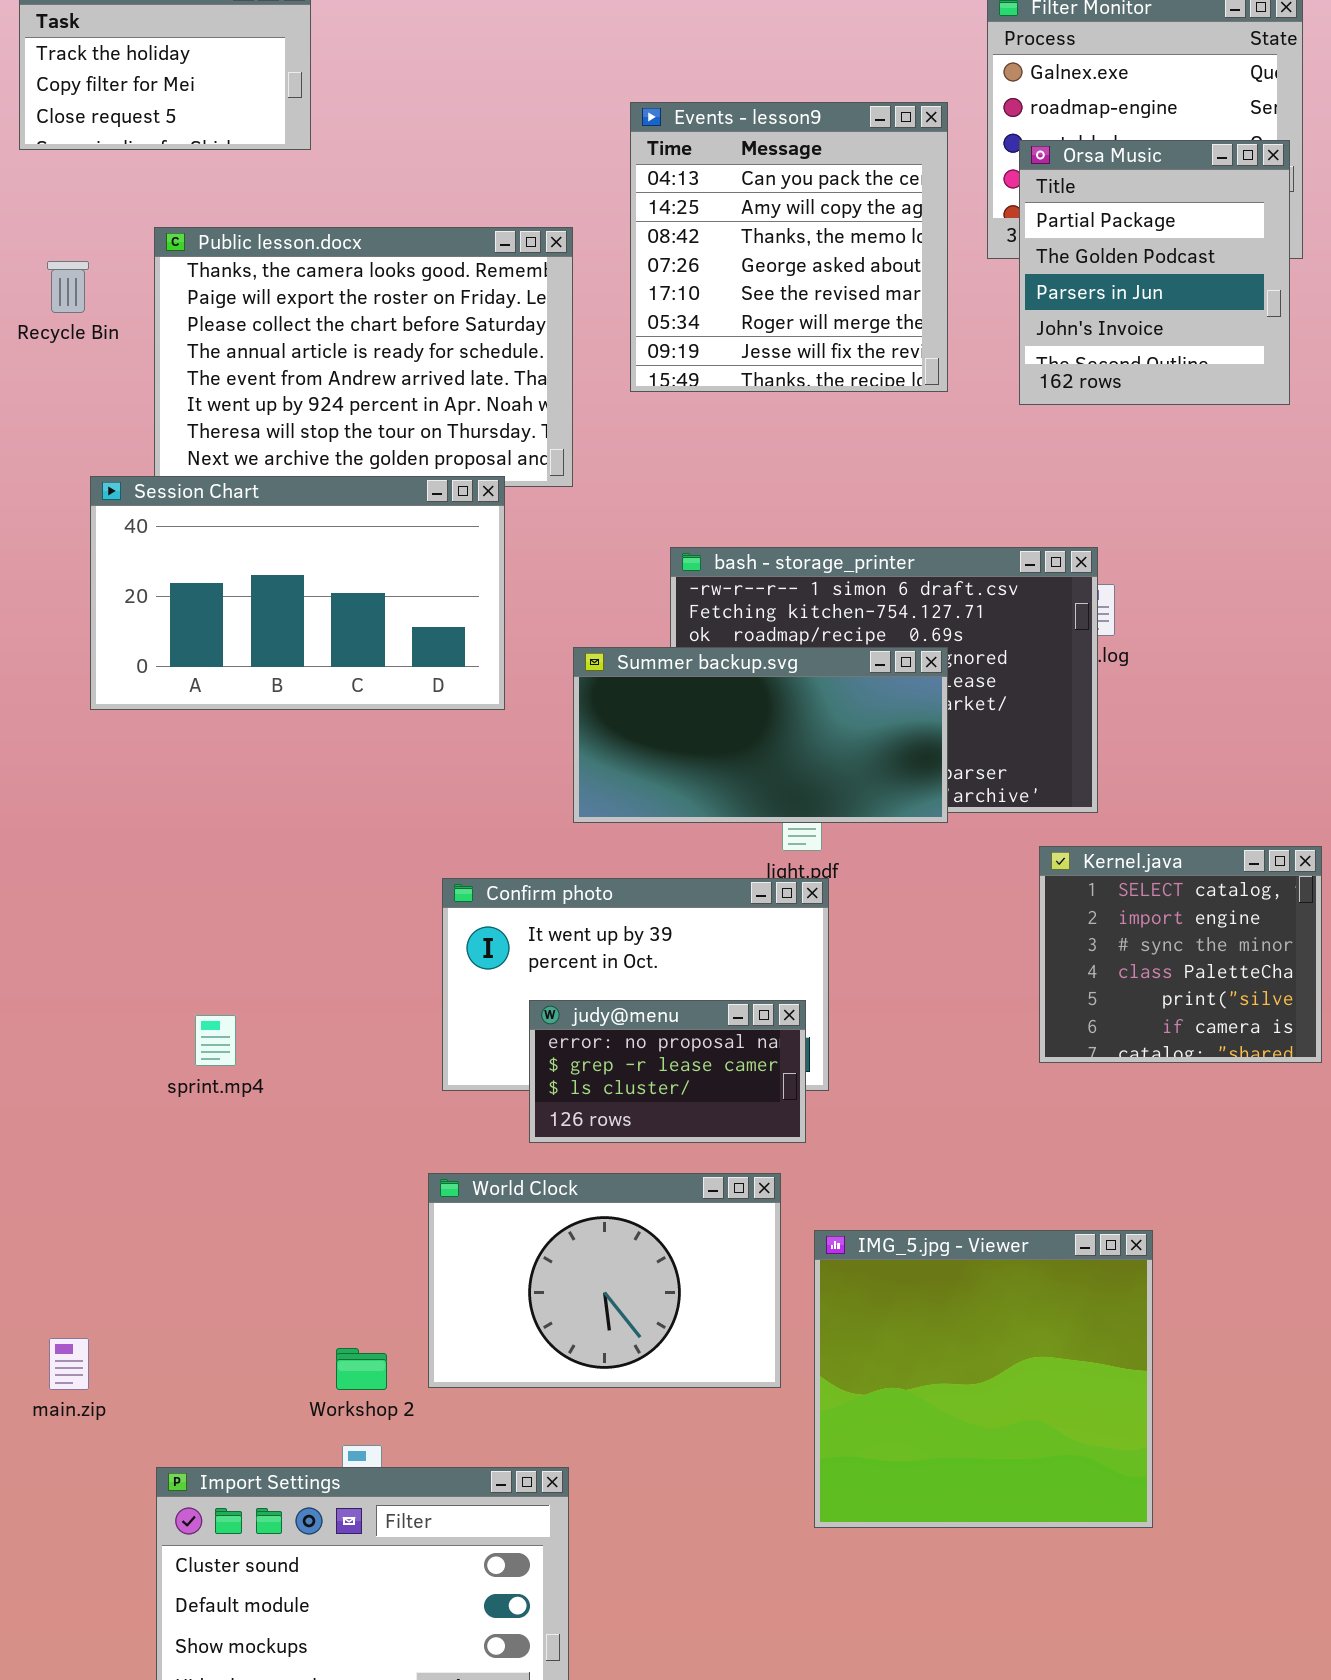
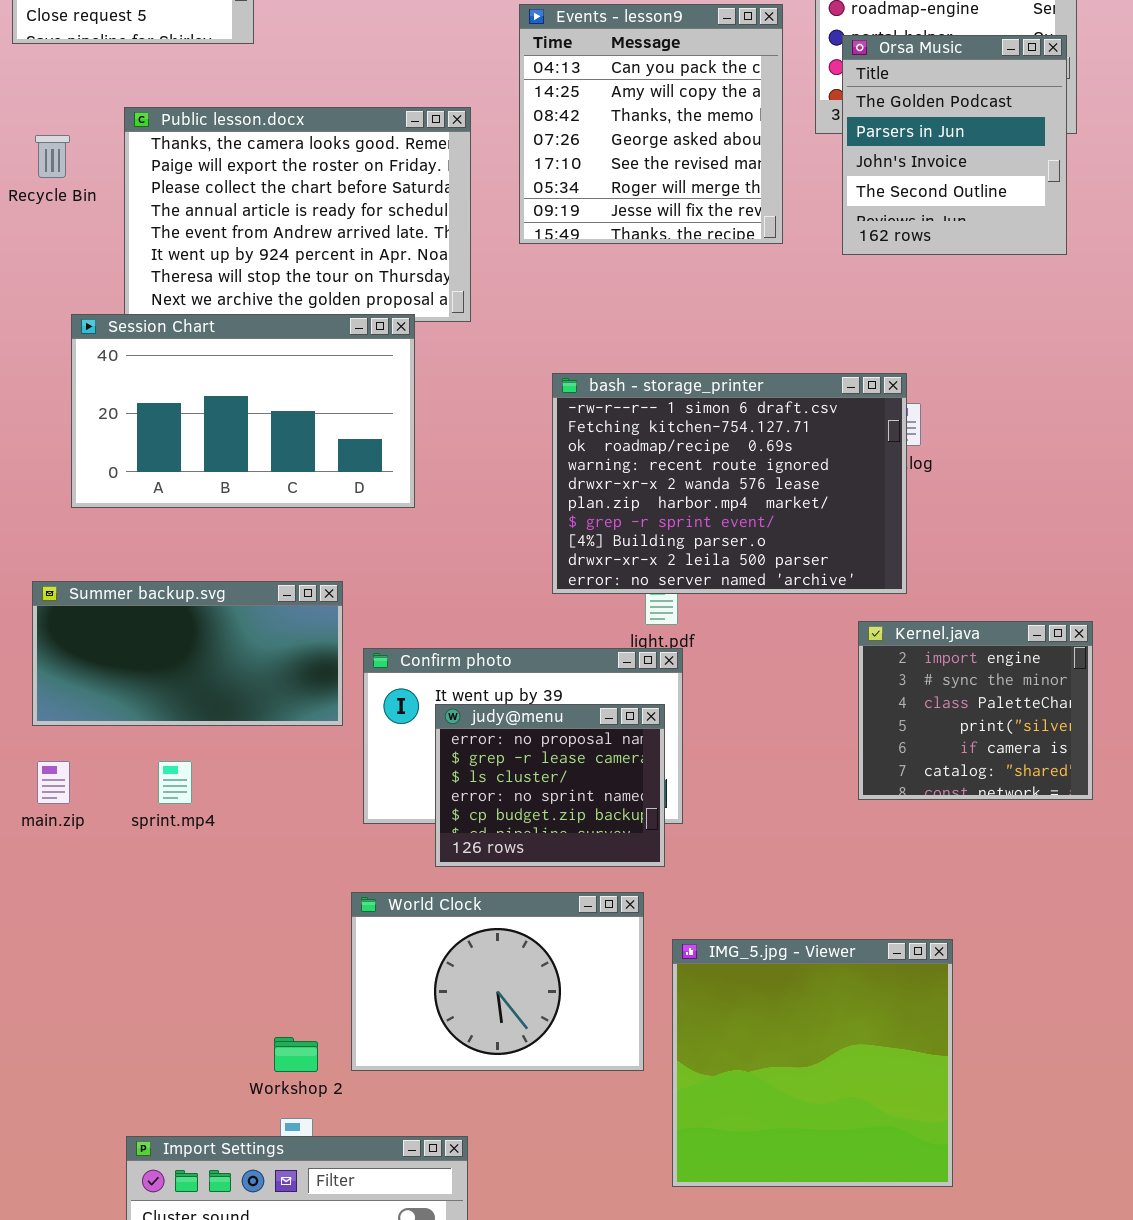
Orsa Music: [1019,140,1290,405] -> [842,35,1067,255], scrolled down 1 row
Summer backup.svg: [573,647,948,823] -> [32,581,343,726], moved
Kernel.java: [1039,846,1322,1063] -> [858,621,1093,800], scrolled down 1 row
judy@menu: [529,1000,806,1143] -> [435,704,665,867], resized
main.zip: [49,1338,89,1390] -> [37,761,70,804], moved

